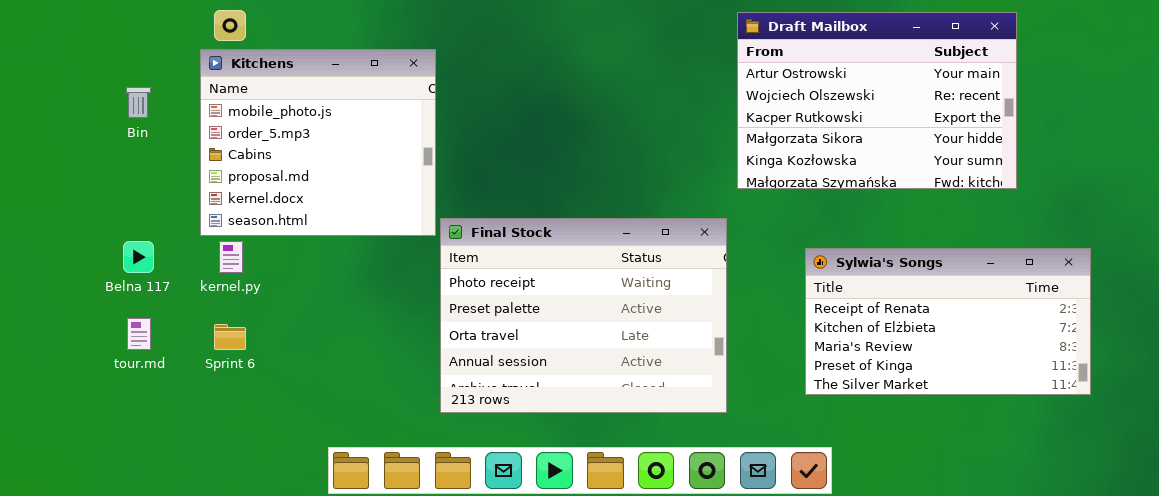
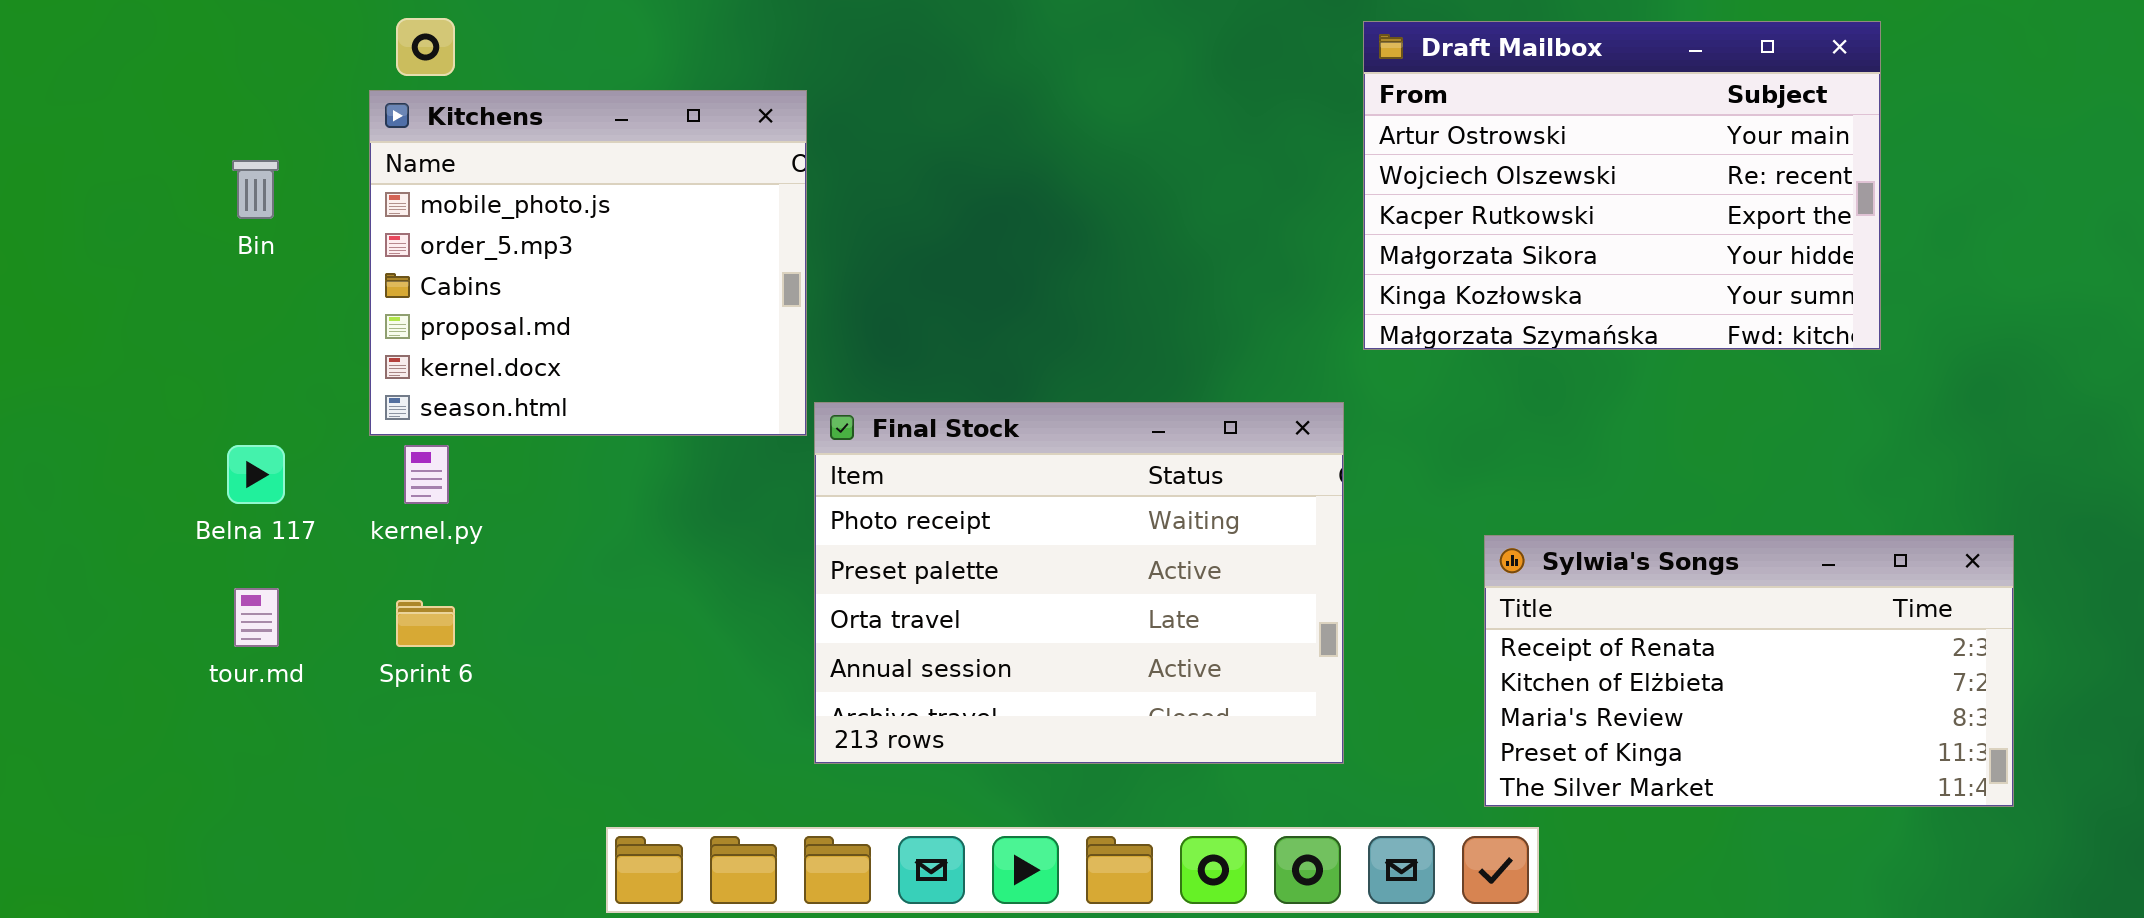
Sylwia's Songs: [805,248,1091,395] -> [1484,535,2014,807], moved

